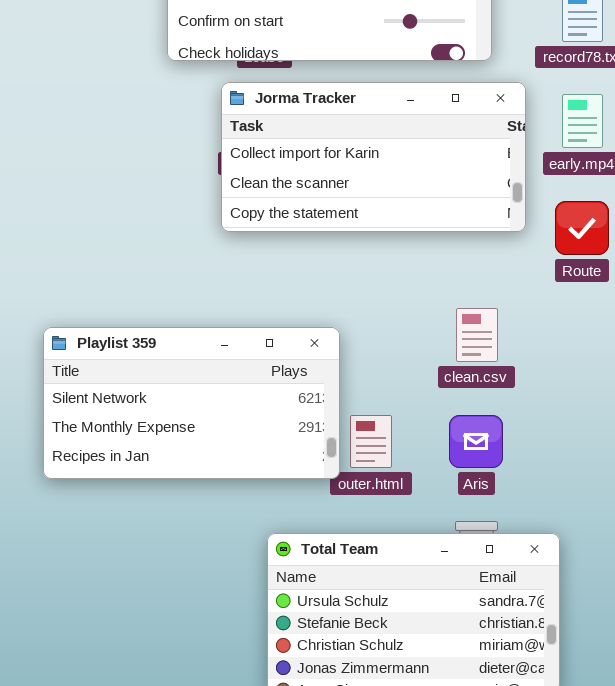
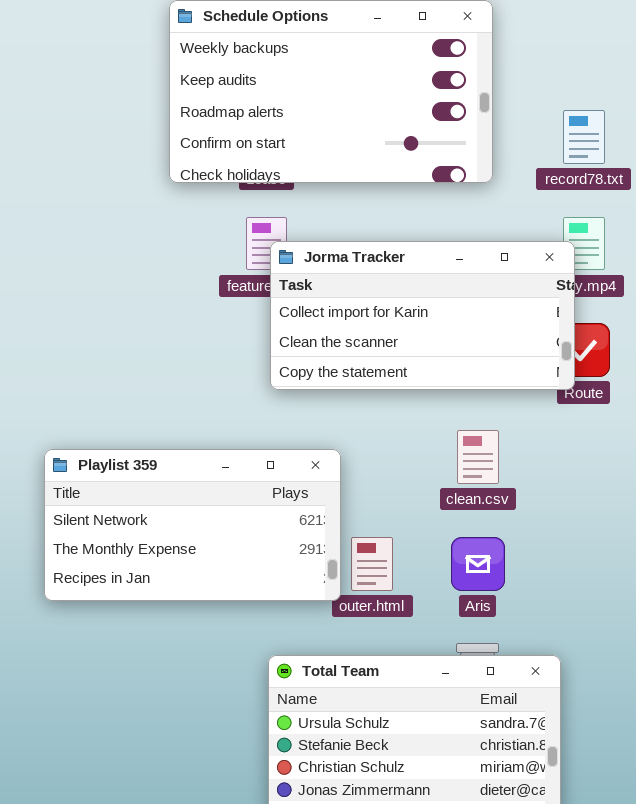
Jorma Tracker: [221,82,526,232] -> [270,241,575,390], moved

